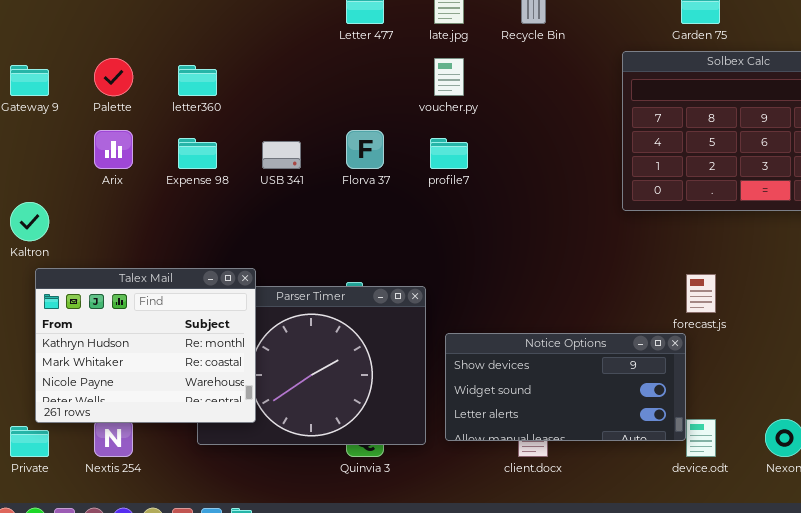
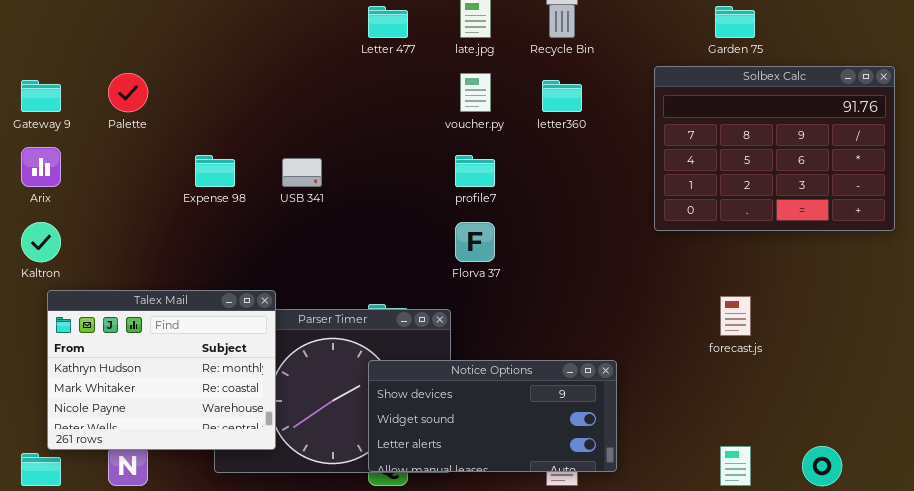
letter360: [178,65,217,96] -> [542,80,582,112], moved
Arix: [94,130,133,169] -> [21,147,61,187], moved
Florva 37: [346,130,384,169] -> [455,222,495,262], moved
Notice Options: [445,333,686,441] -> [368,360,617,472], moved

